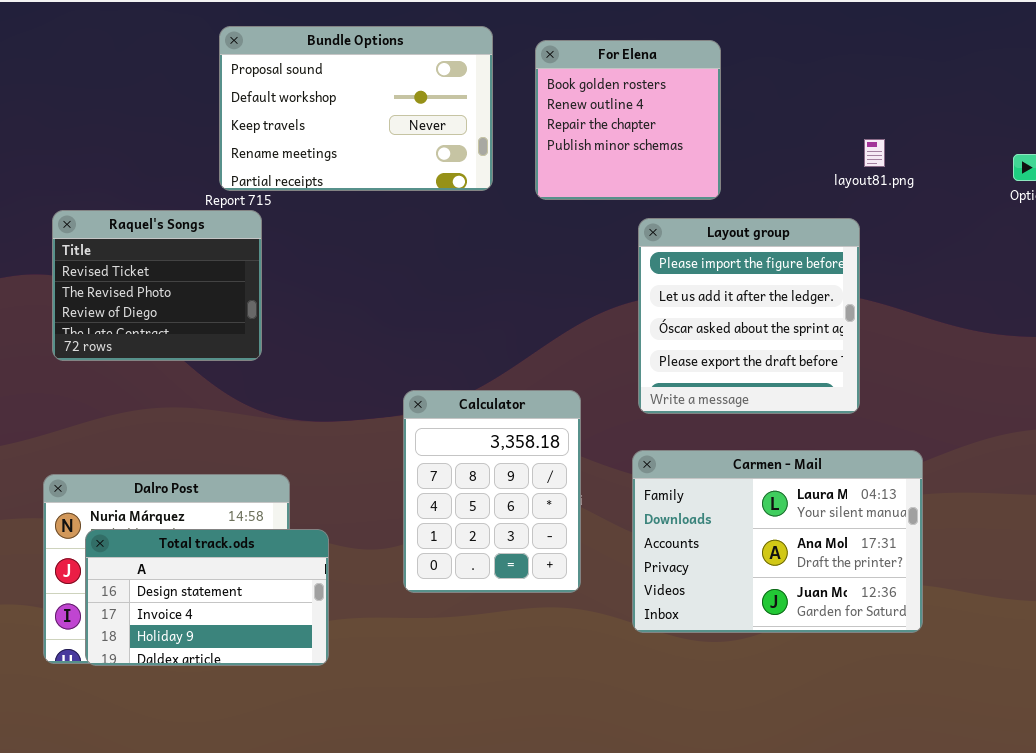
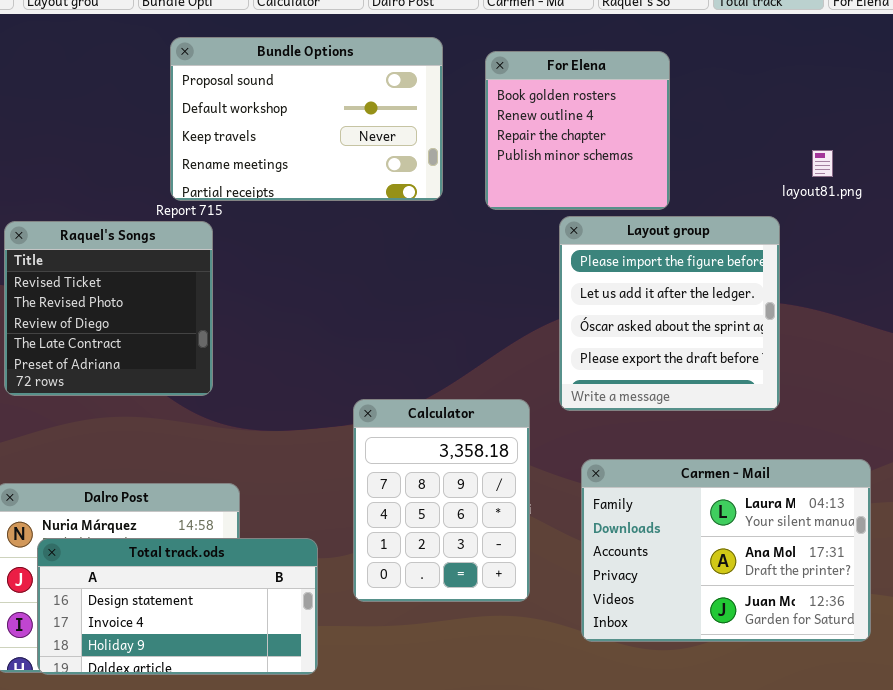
Raquel's Songs: [52,210,262,361] -> [4,221,213,396], resized
Layout group: [638,218,860,414] -> [559,216,780,411], moved
Total track.ods: [85,529,329,666] -> [37,538,318,675], resized

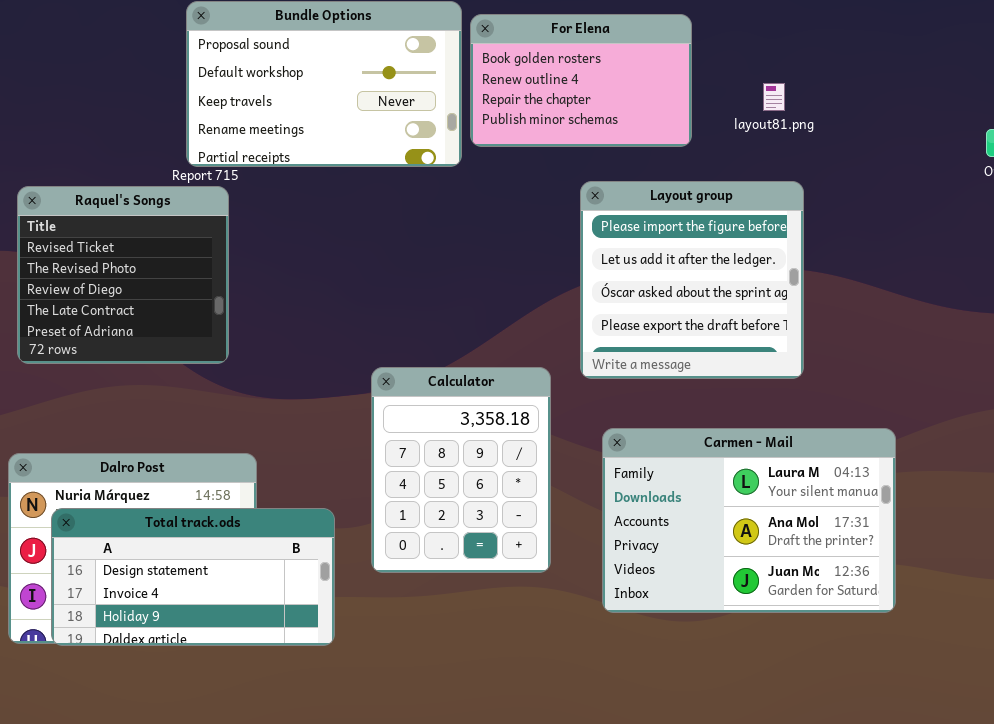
For Elena: [485,51,670,210] -> [470,14,692,147], resized
layout81.png: [812,150,833,177] -> [763,83,785,111], moved

